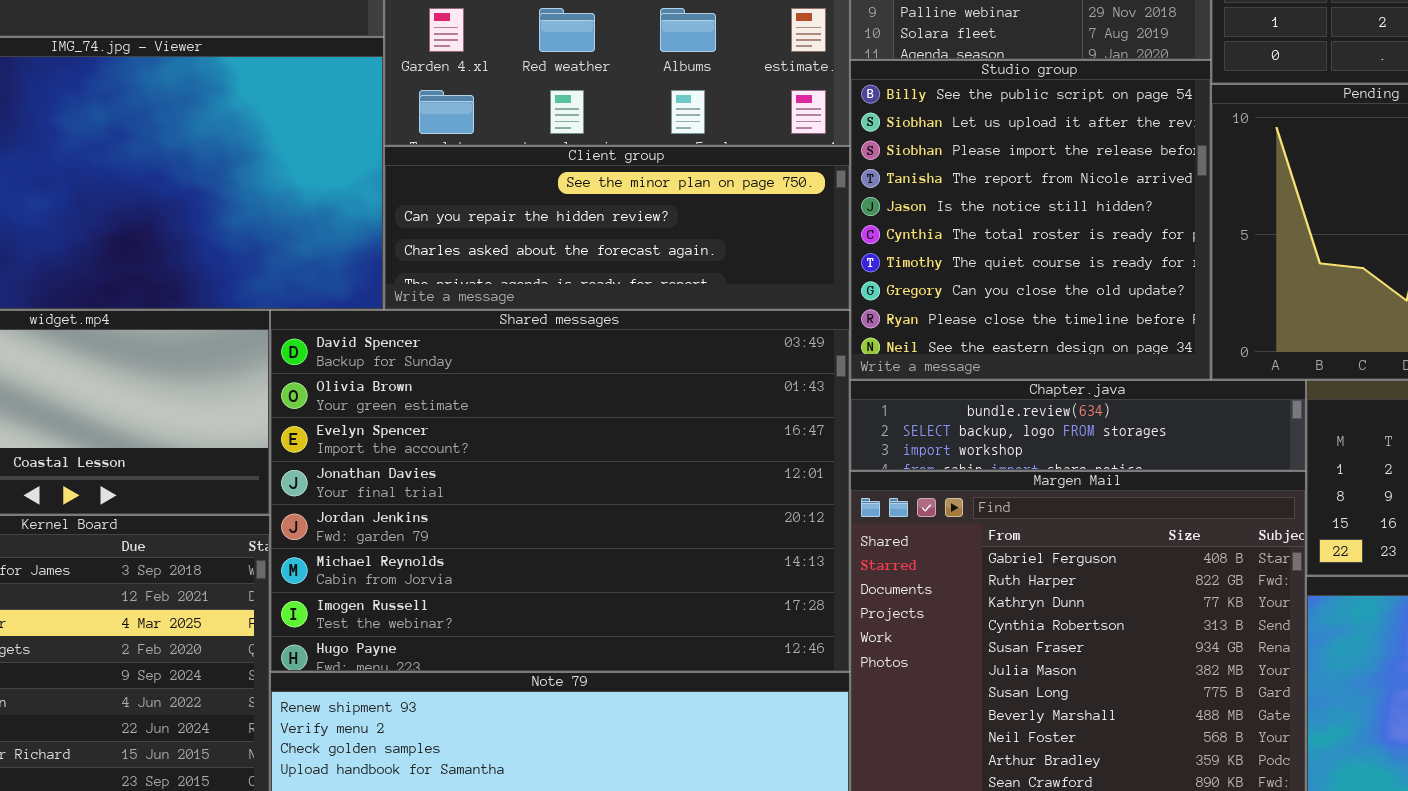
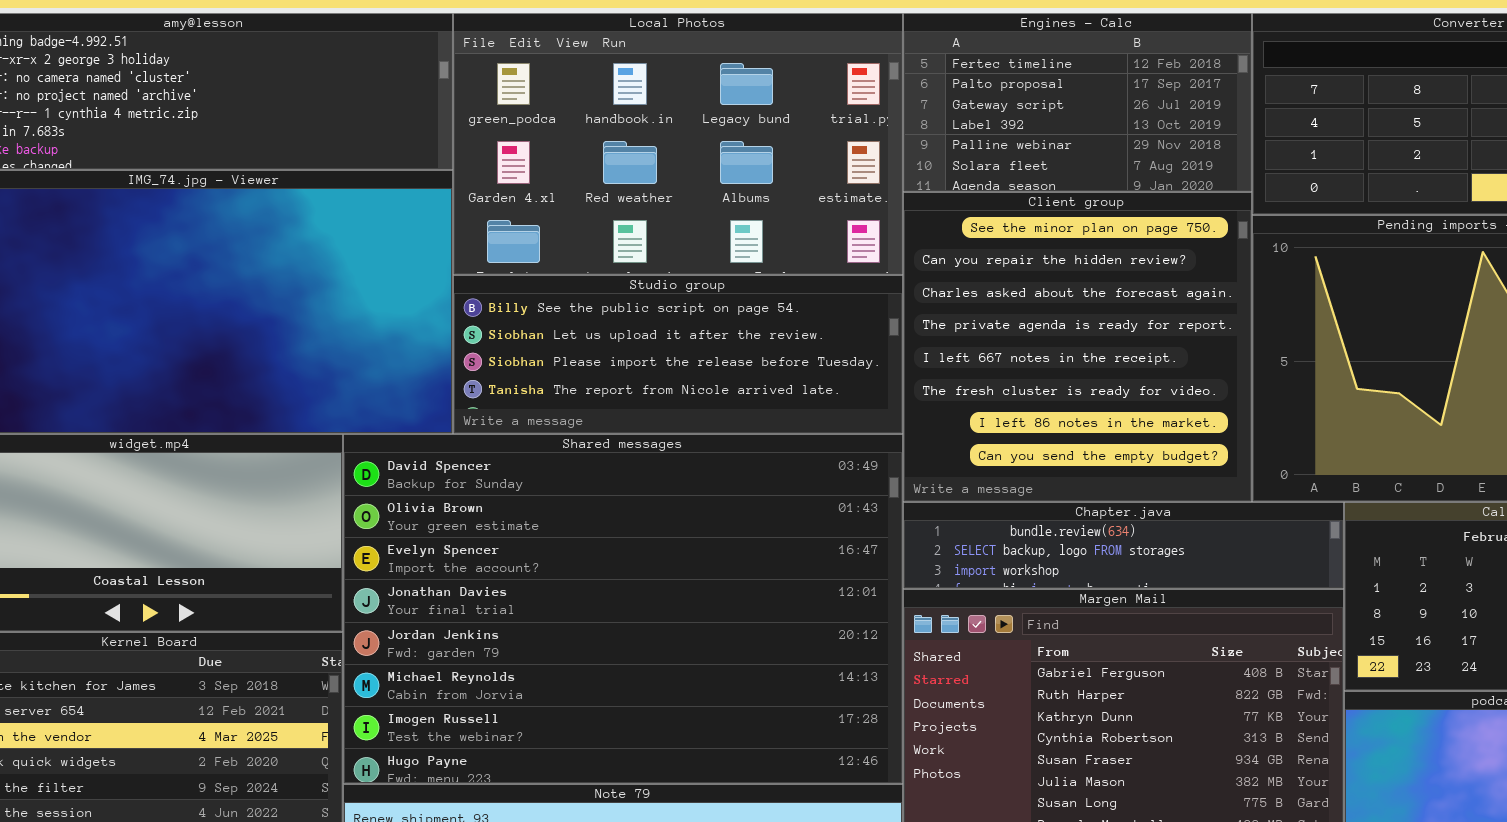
Studio group: [850,60,1211,380] -> [453,275,903,434], moved, resized
Client group: [384,146,850,310] -> [903,192,1252,502], moved, resized

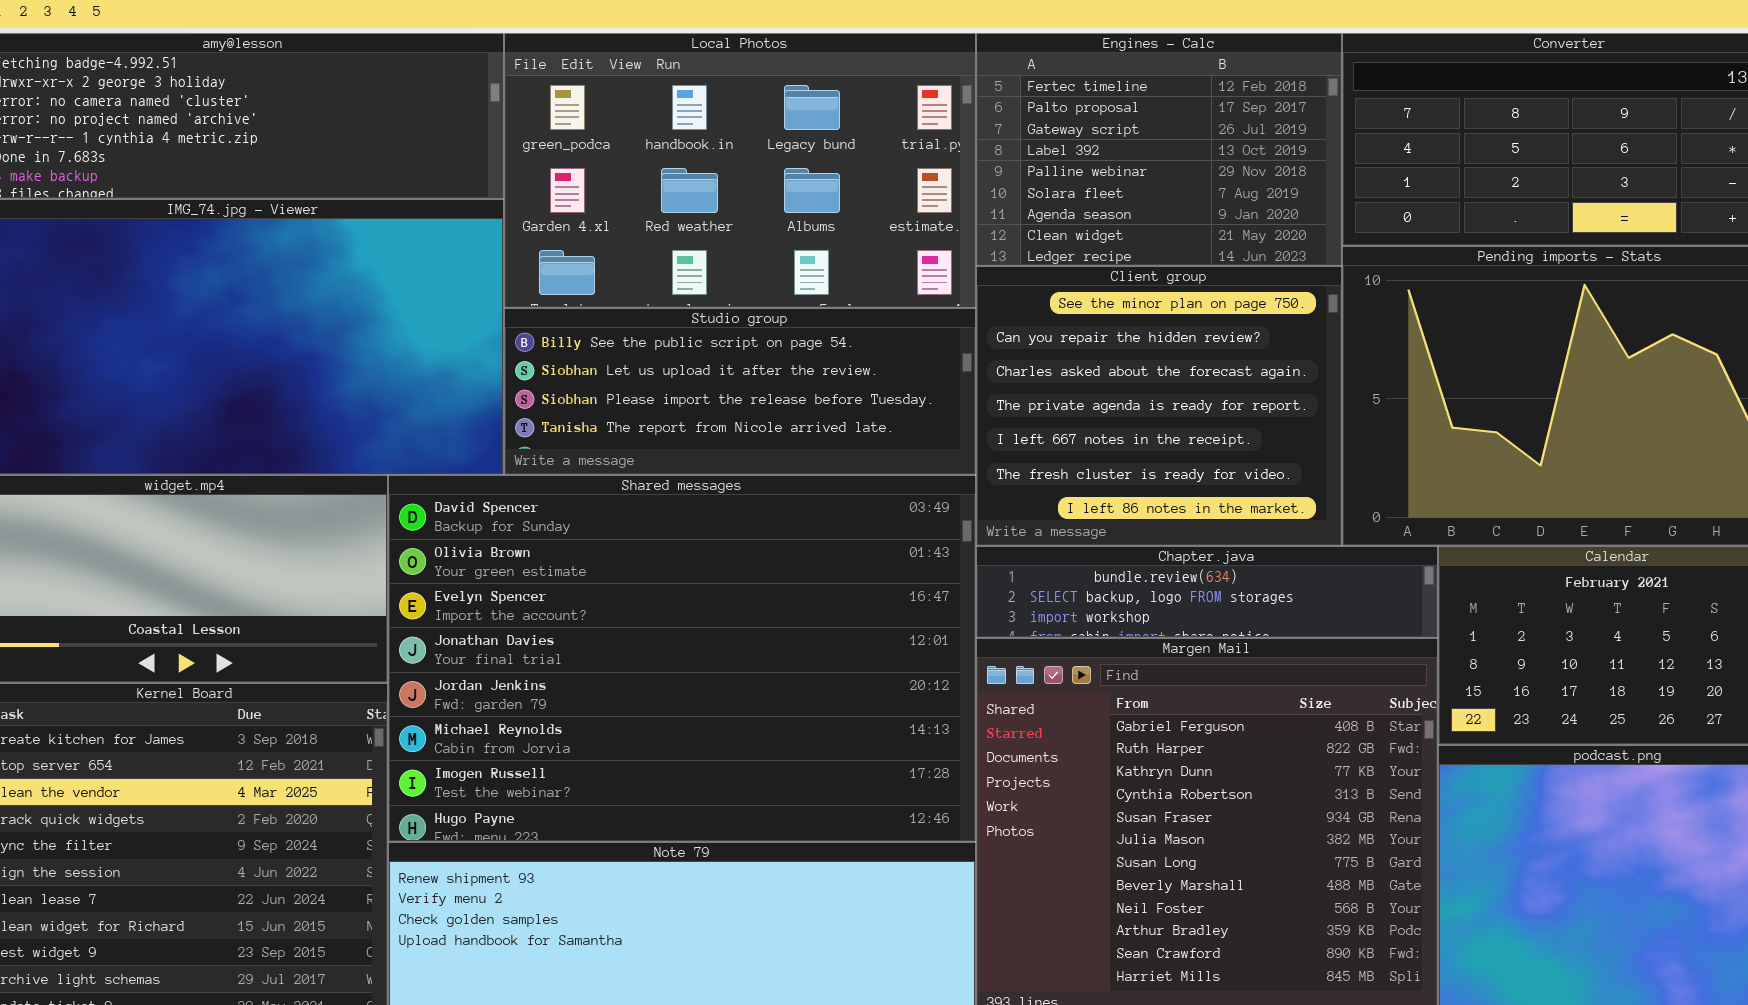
Engines - Calc: [903,13,1252,192] -> [976,33,1342,266], resized
Client group: [903,192,1252,502] -> [976,266,1342,546], resized

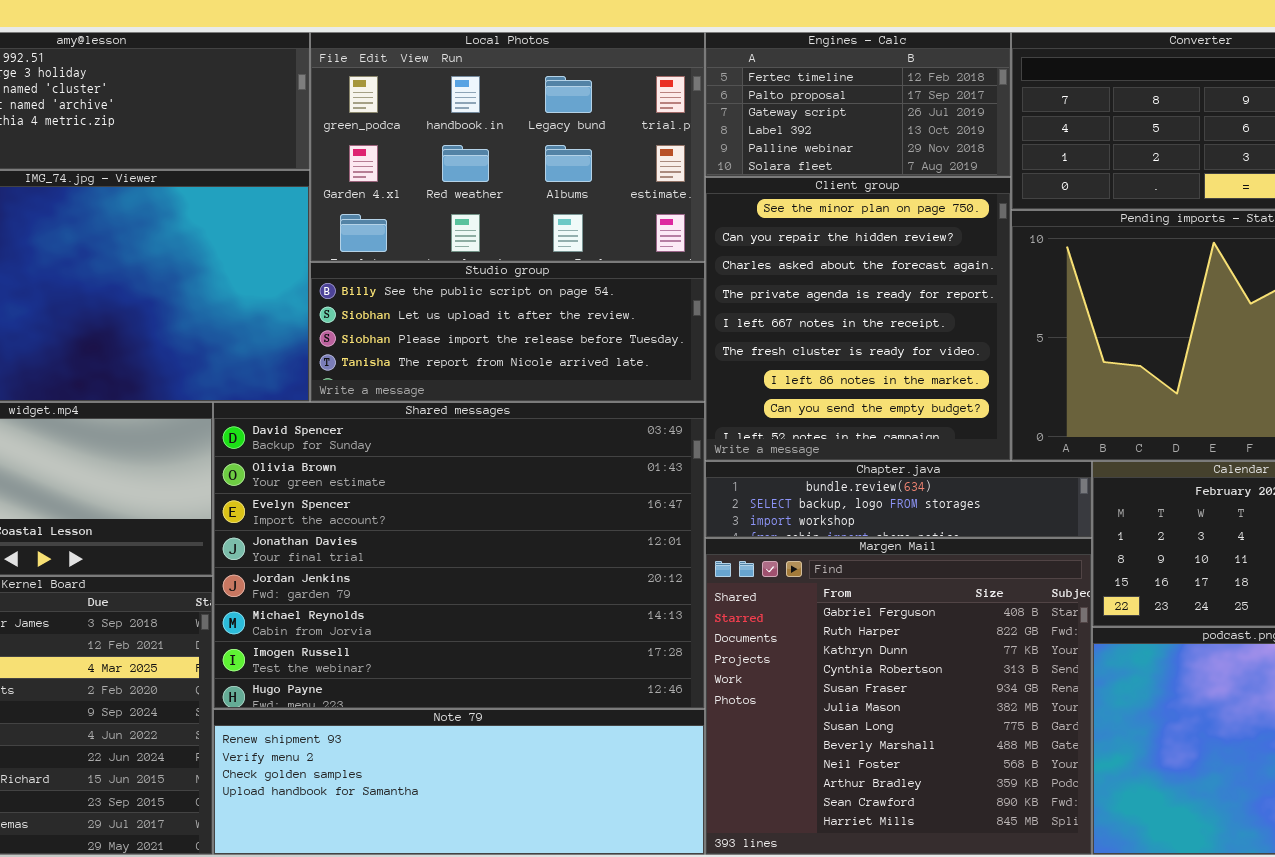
Engines - Calc: [976,33,1342,266] -> [705,32,1011,177], resized
Client group: [976,266,1342,546] -> [705,177,1011,461], resized

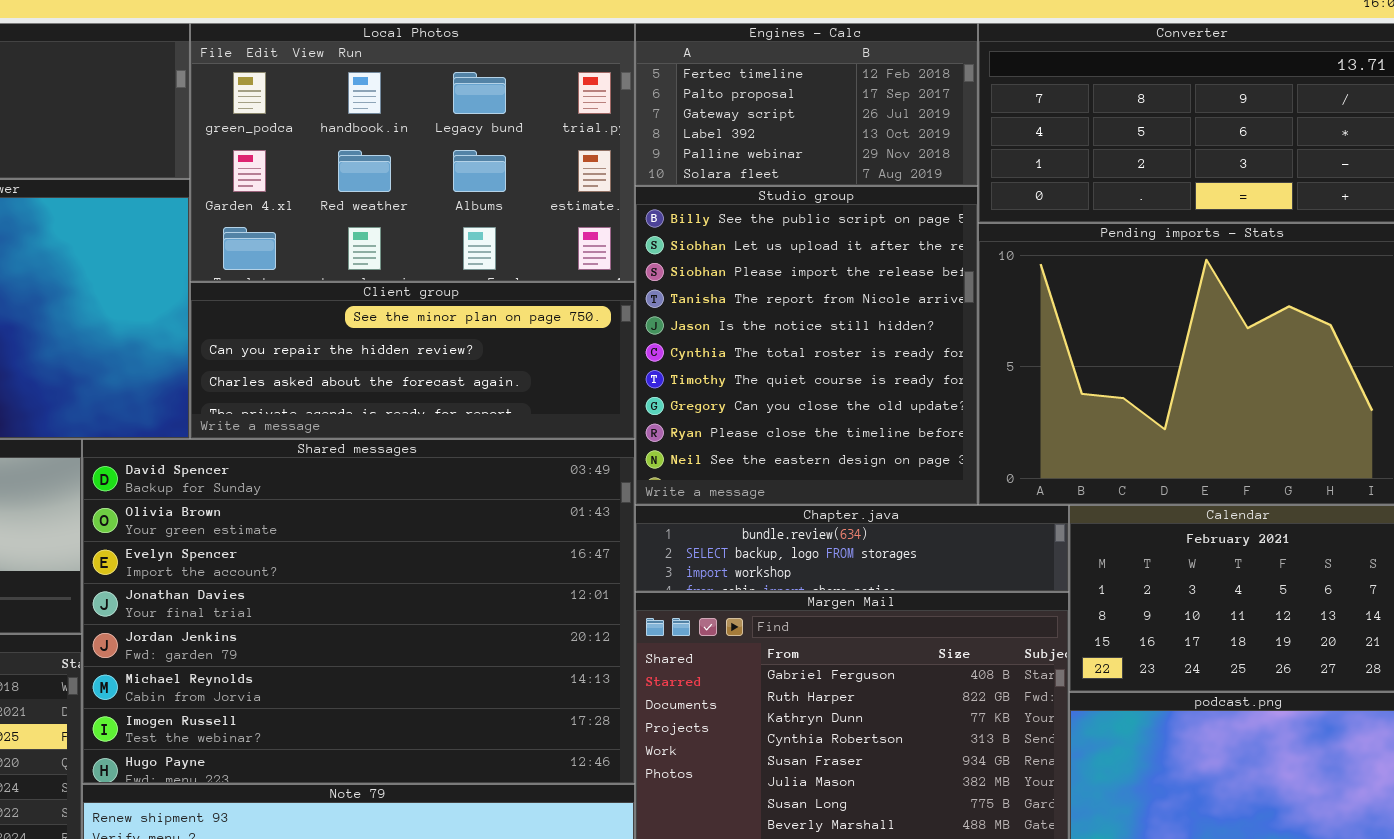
Client group: [705,177,1011,461] -> [190,282,635,439], moved, resized
Studio group: [310,262,705,402] -> [635,186,978,505], moved, resized

